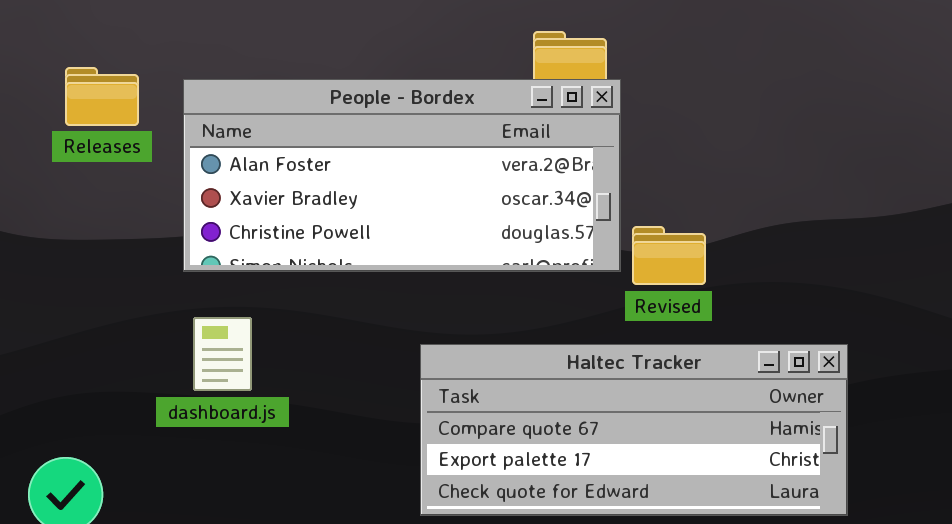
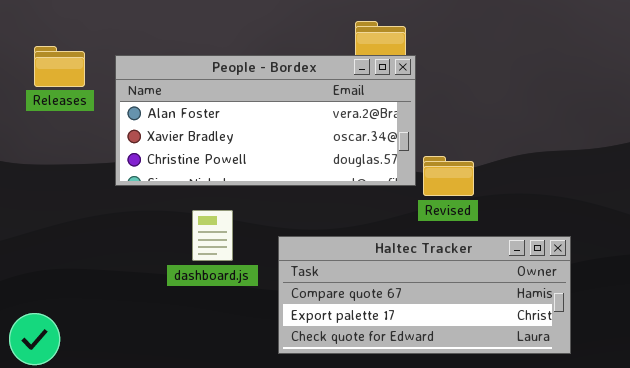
dashboard.js: [193,317,252,391] -> [192,210,233,261], moved

